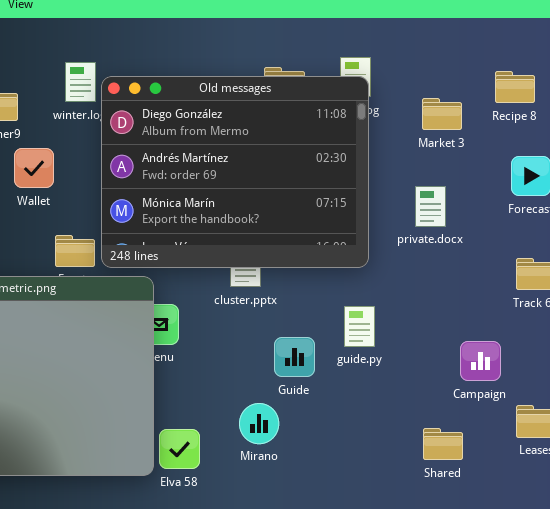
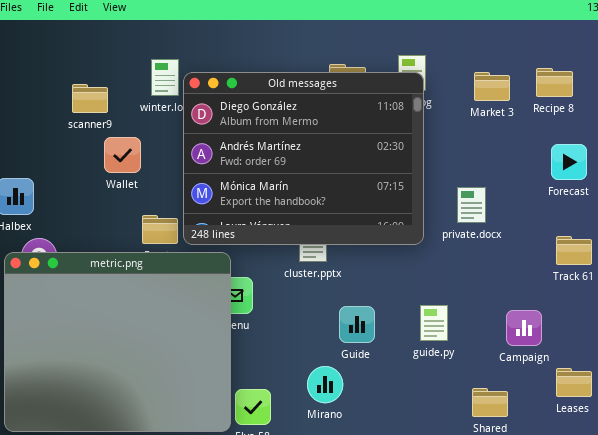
Market 3: [422,98,462,130] -> [474,72,510,101], moved
private.docx: [415,186,446,227] -> [457,187,486,223], moved
guide.py: [344,306,375,347] -> [420,305,448,341], moved

